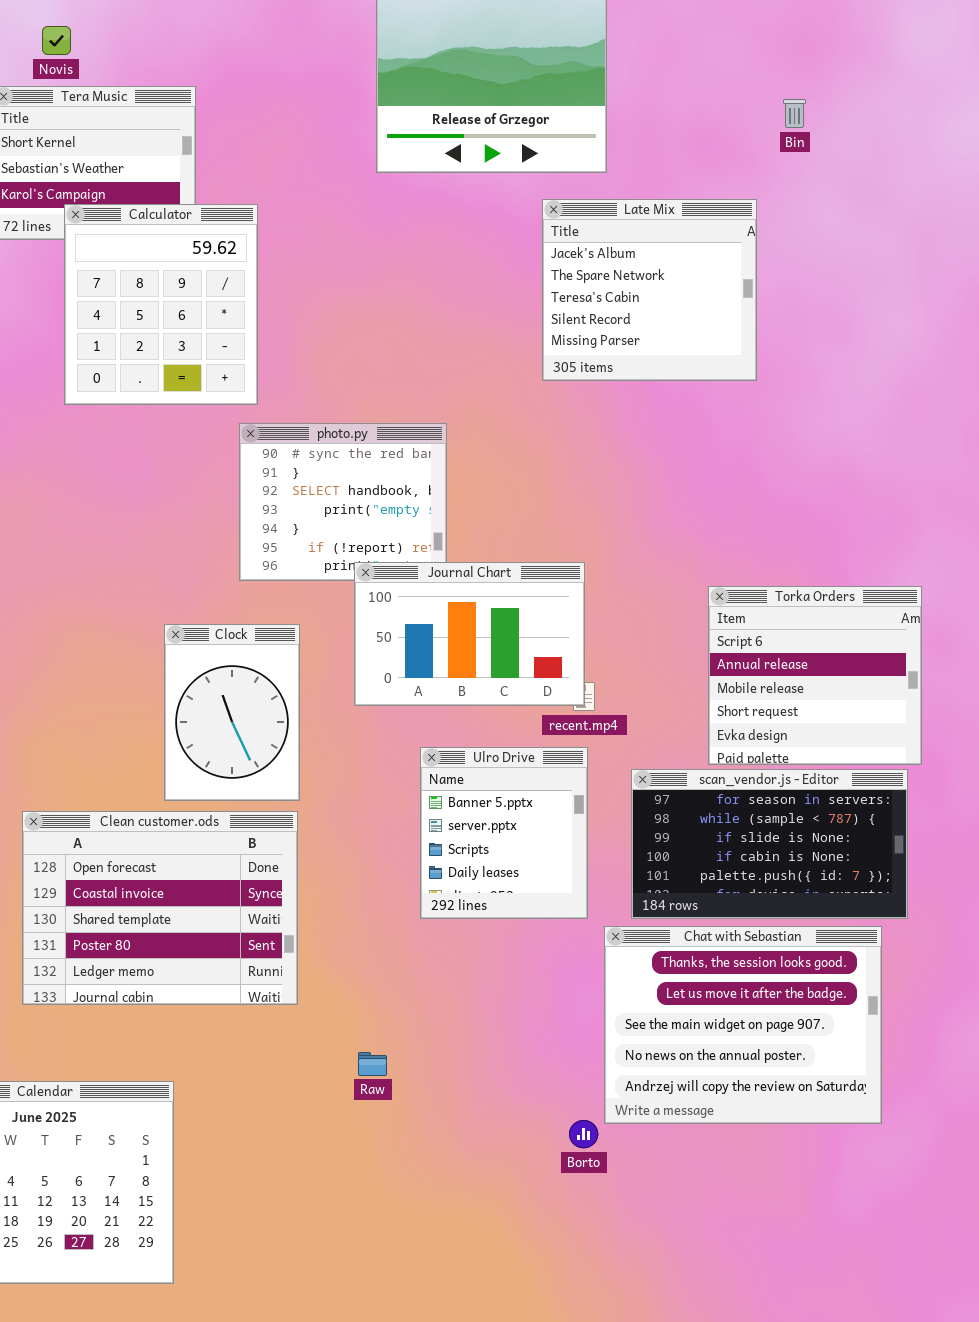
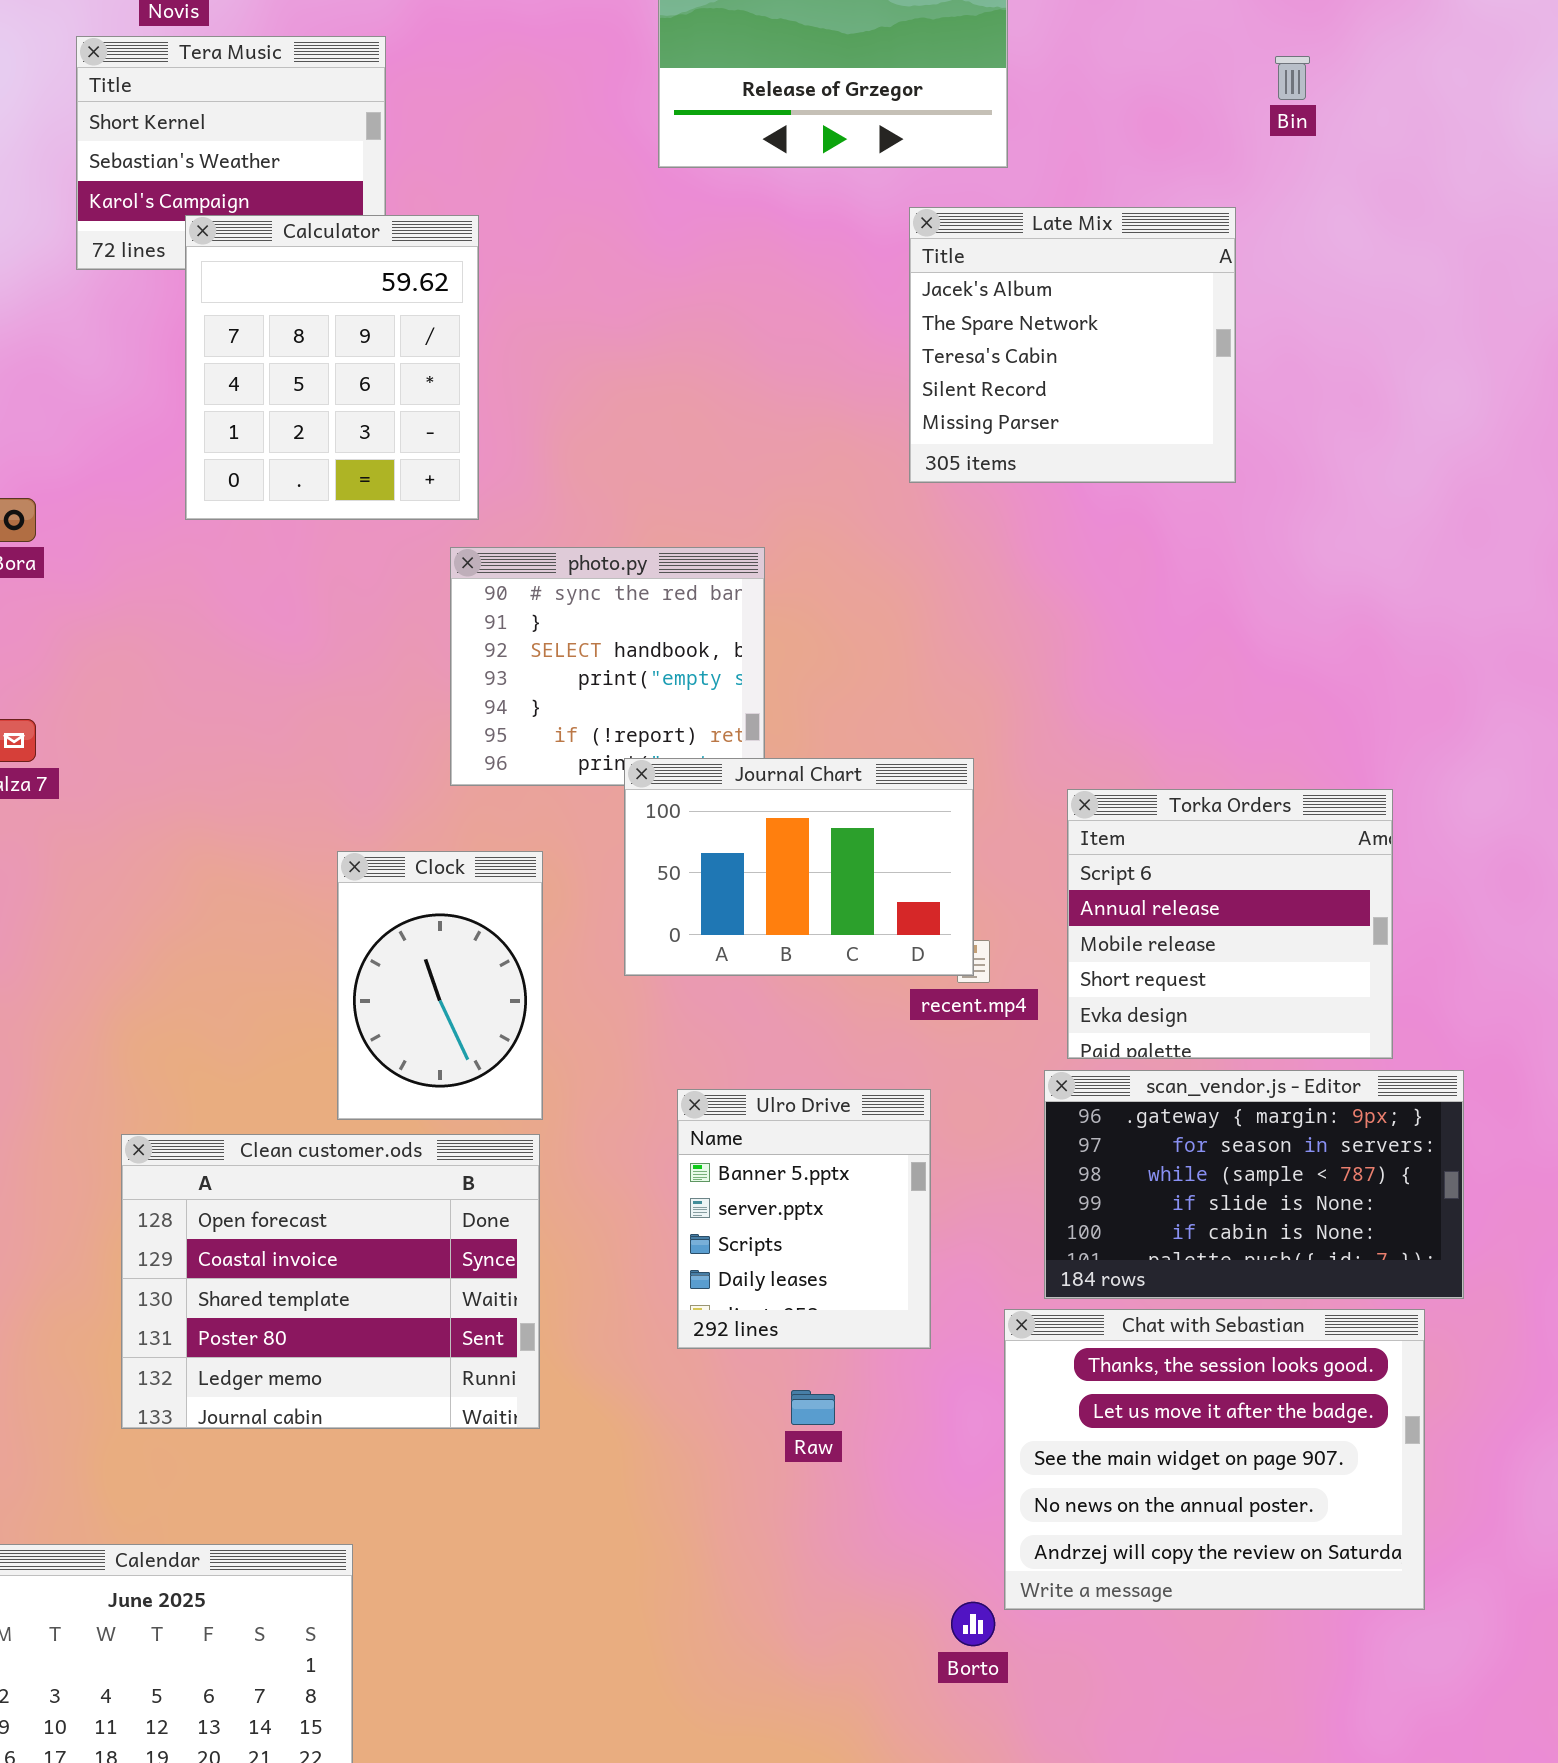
Torka Orders: [708,586,922,765] -> [1067,789,1393,1059], moved
Ulro Drive: [420,747,588,919] -> [677,1089,931,1349], moved
scan_vendor.js - Editor: [631,769,908,919] -> [1044,1070,1464,1299], scrolled up 1 row
Raw: [358,1052,387,1076] -> [791,1390,835,1425], moved

